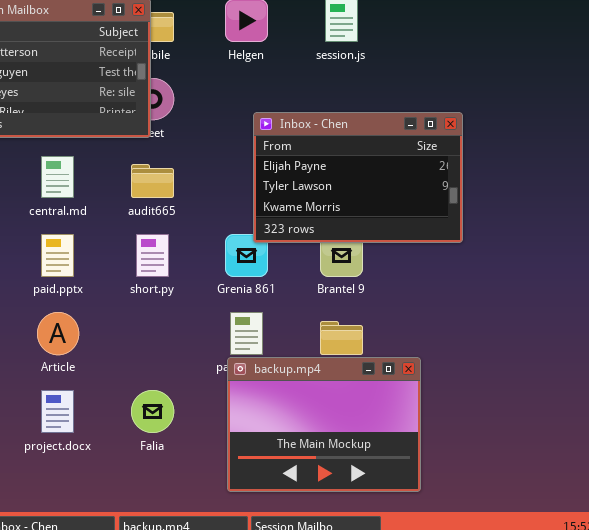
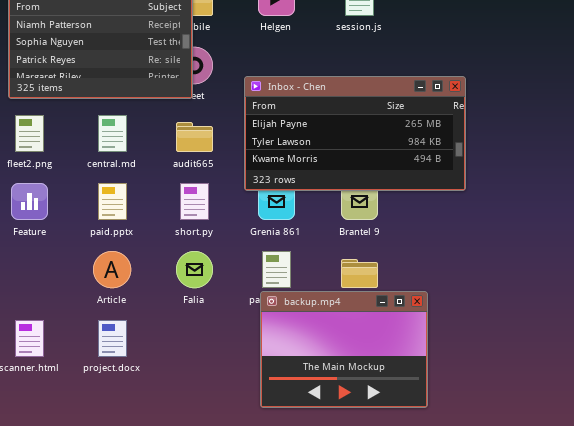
Inbox - Chen: [253,112,463,243] -> [244,76,466,191], resized
Falia: [131,390,174,433] -> [176,251,213,288], moved

